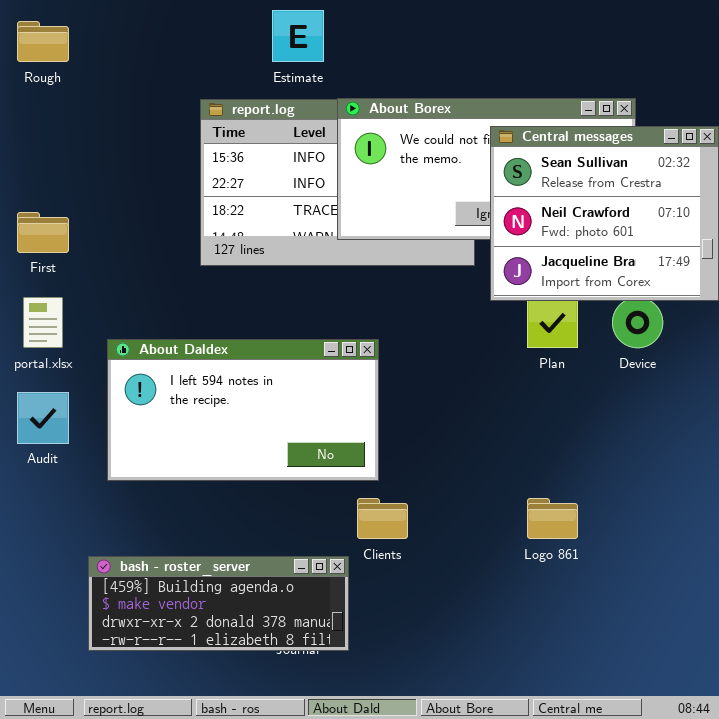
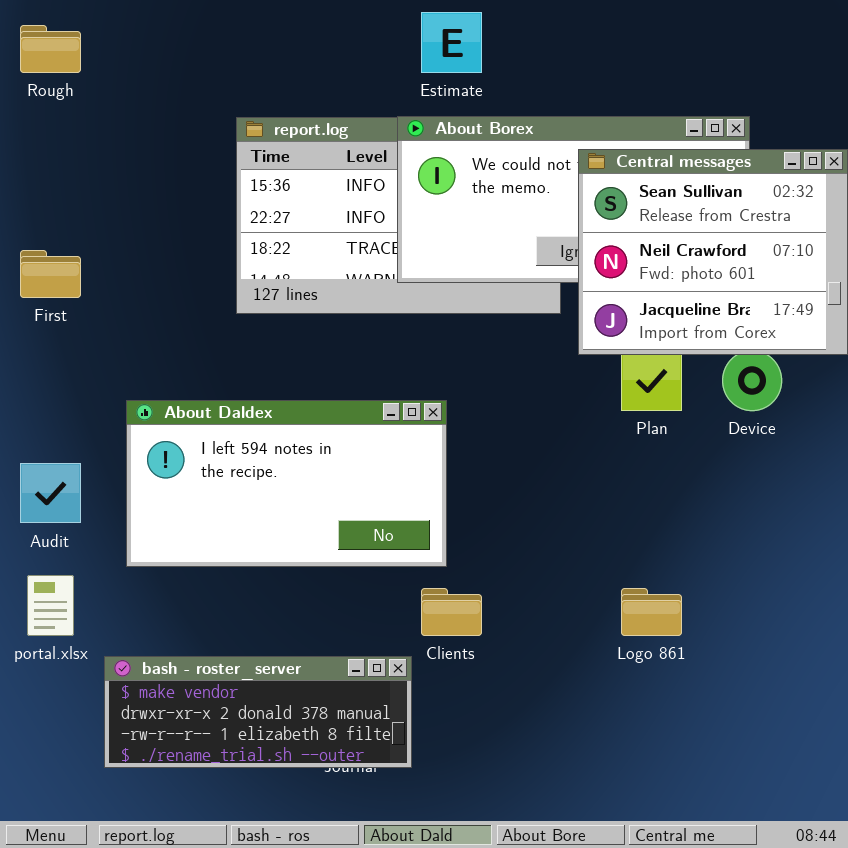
Estimate: [272,10,324,62] -> [421,12,482,73], moved
portal.xlsx: [23,297,63,348] -> [27,575,74,636], moved
bash - roster_server: [88,556,349,651] -> [104,656,412,768], scrolled down 1 row

